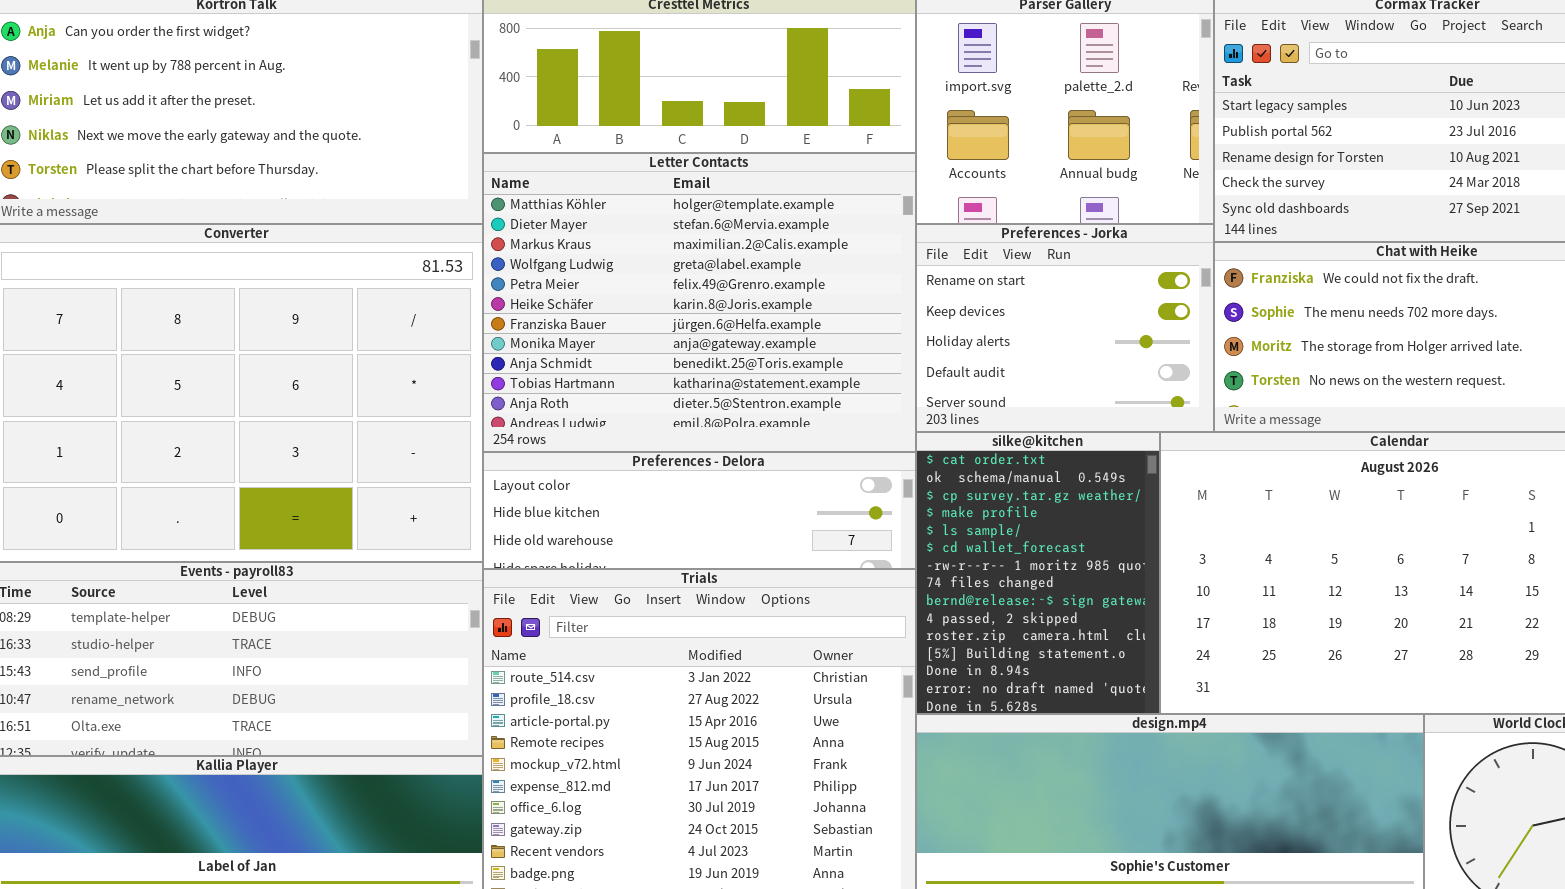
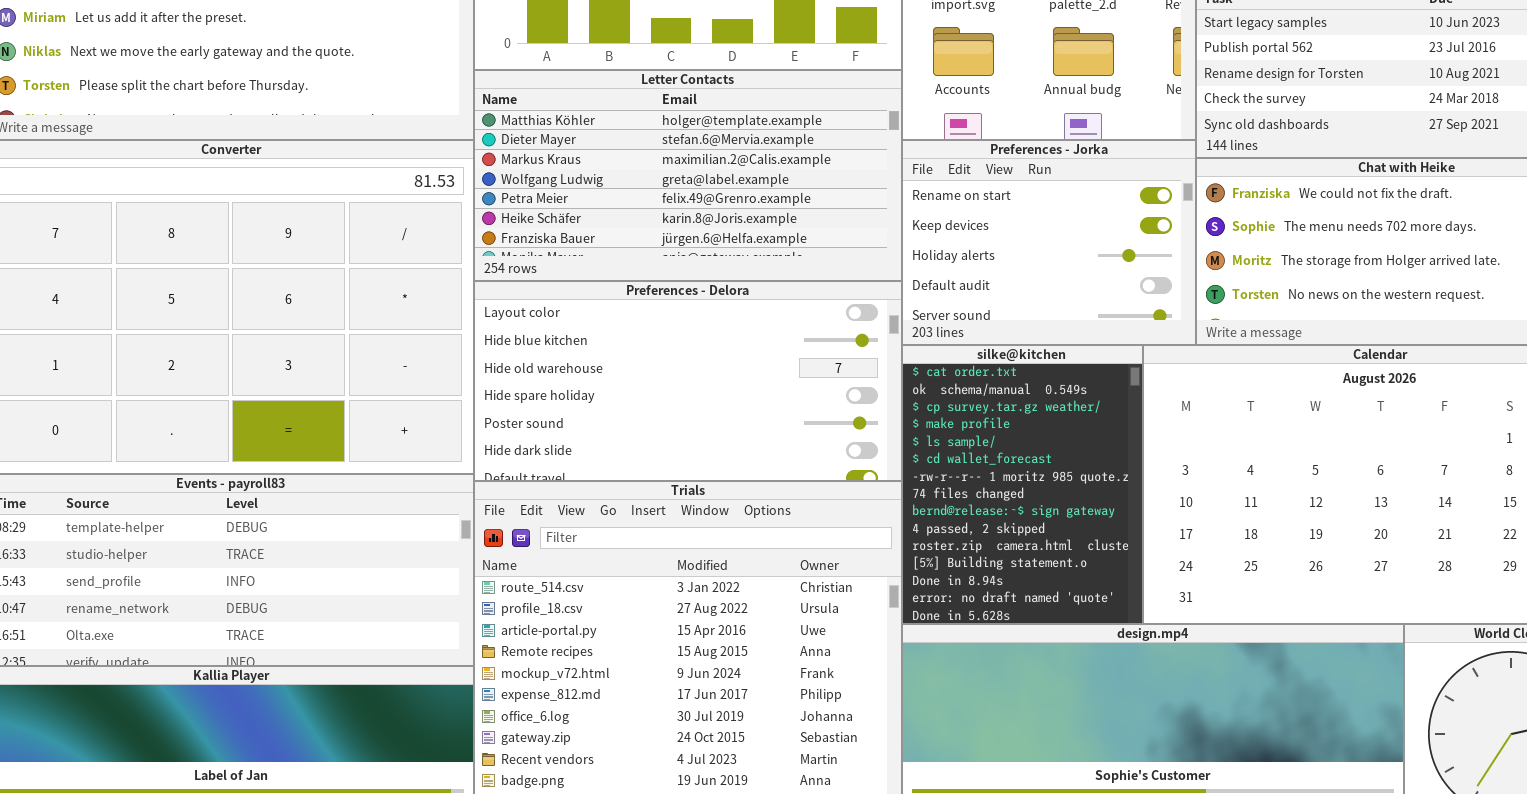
Letter Contacts: [483,153,916,452] -> [474,70,902,281], resized
Preferences - Delora: [483,452,916,569] -> [474,281,902,481], resized

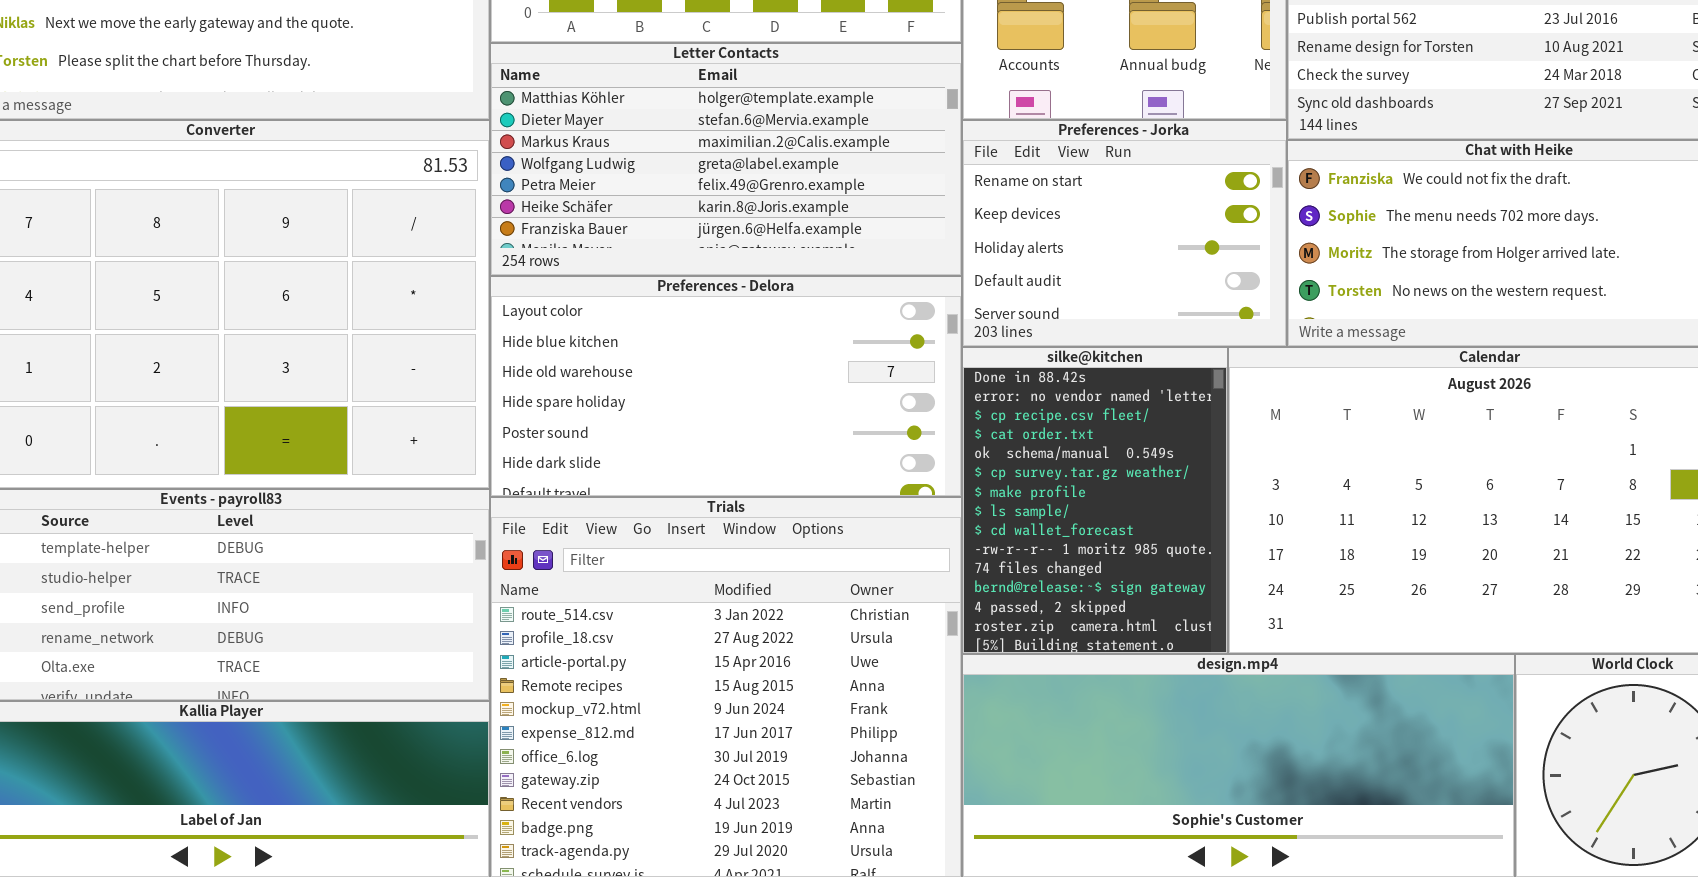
silke@kitchen: [902,345,1143,624] -> [962,347,1228,654], scrolled up 3 rows

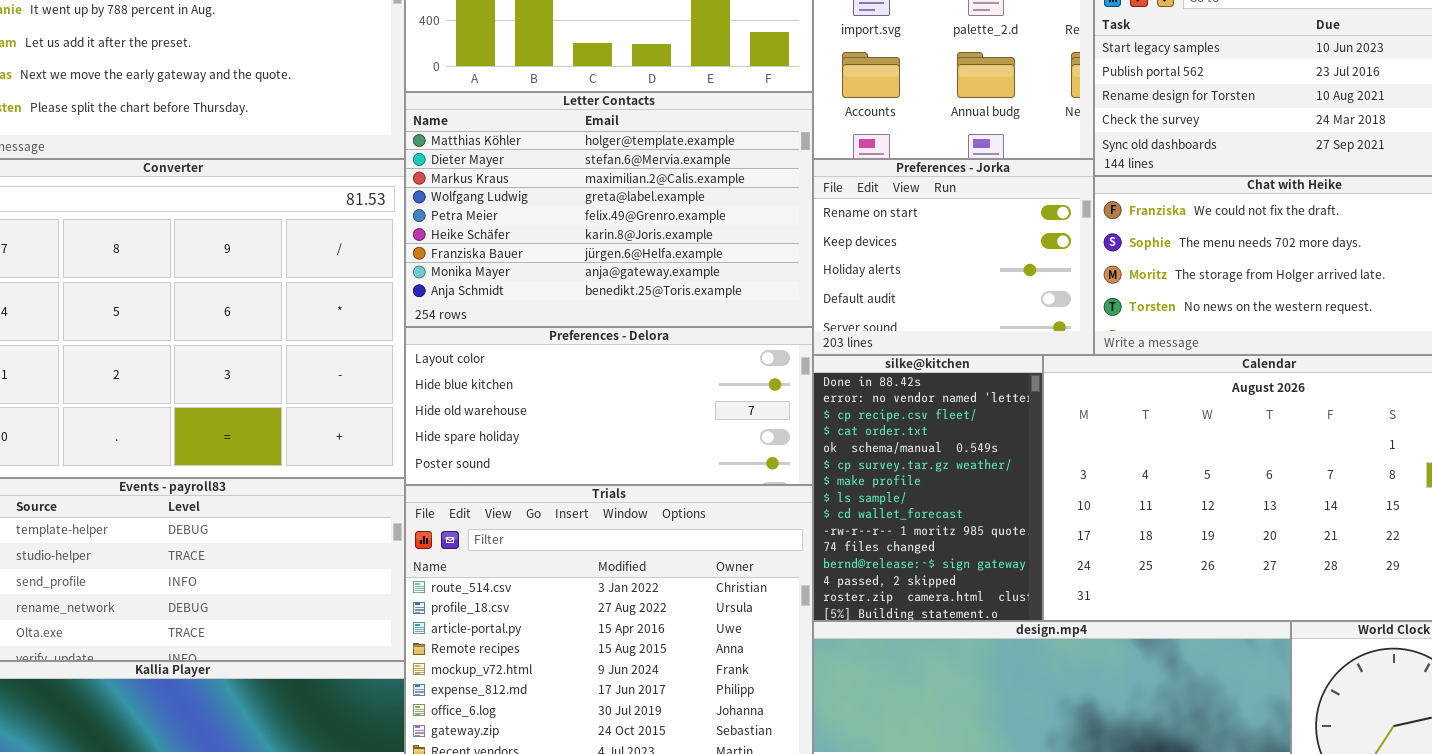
Letter Contacts: [490,43,962,276] -> [405,92,813,327], resized
Preferences - Delora: [490,276,962,497] -> [405,327,813,485], resized

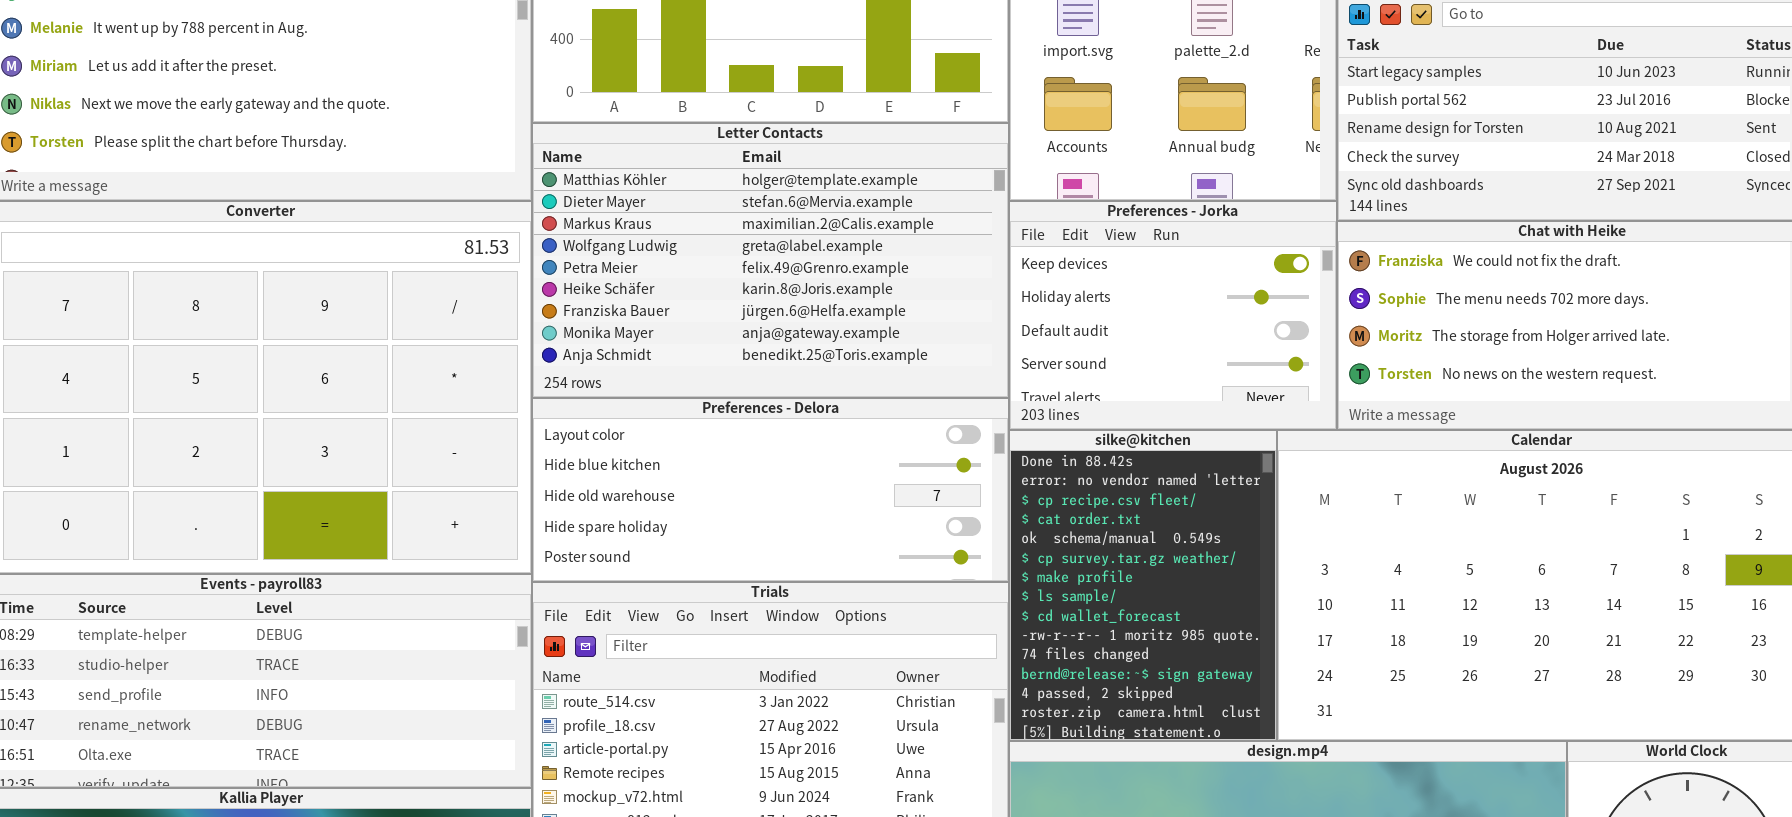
Preferences - Jorka: [813,159,1094,355] -> [1009,201,1337,430], scrolled down 1 row

